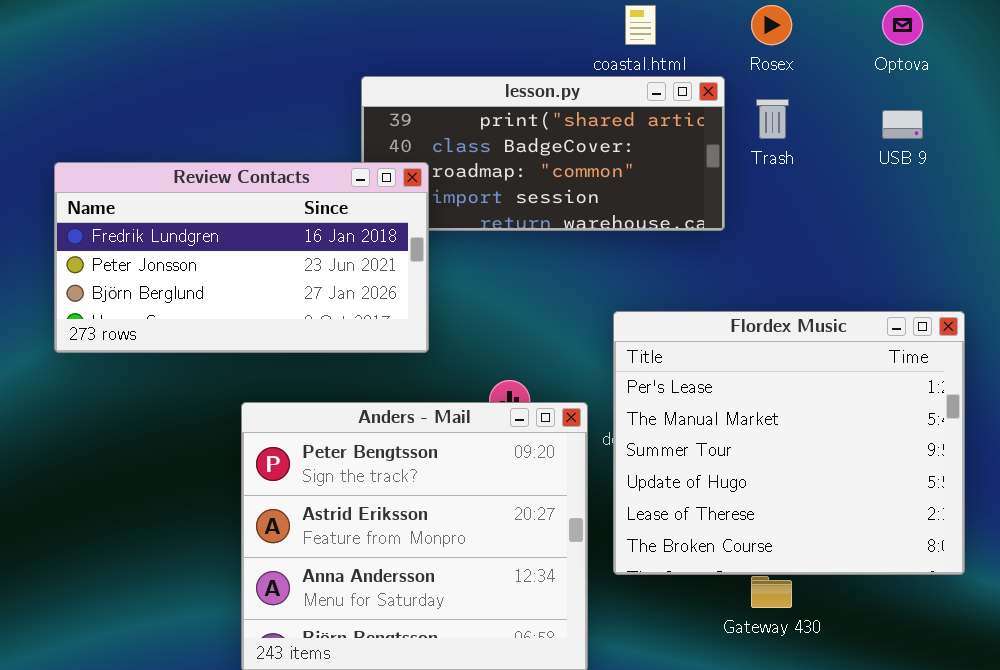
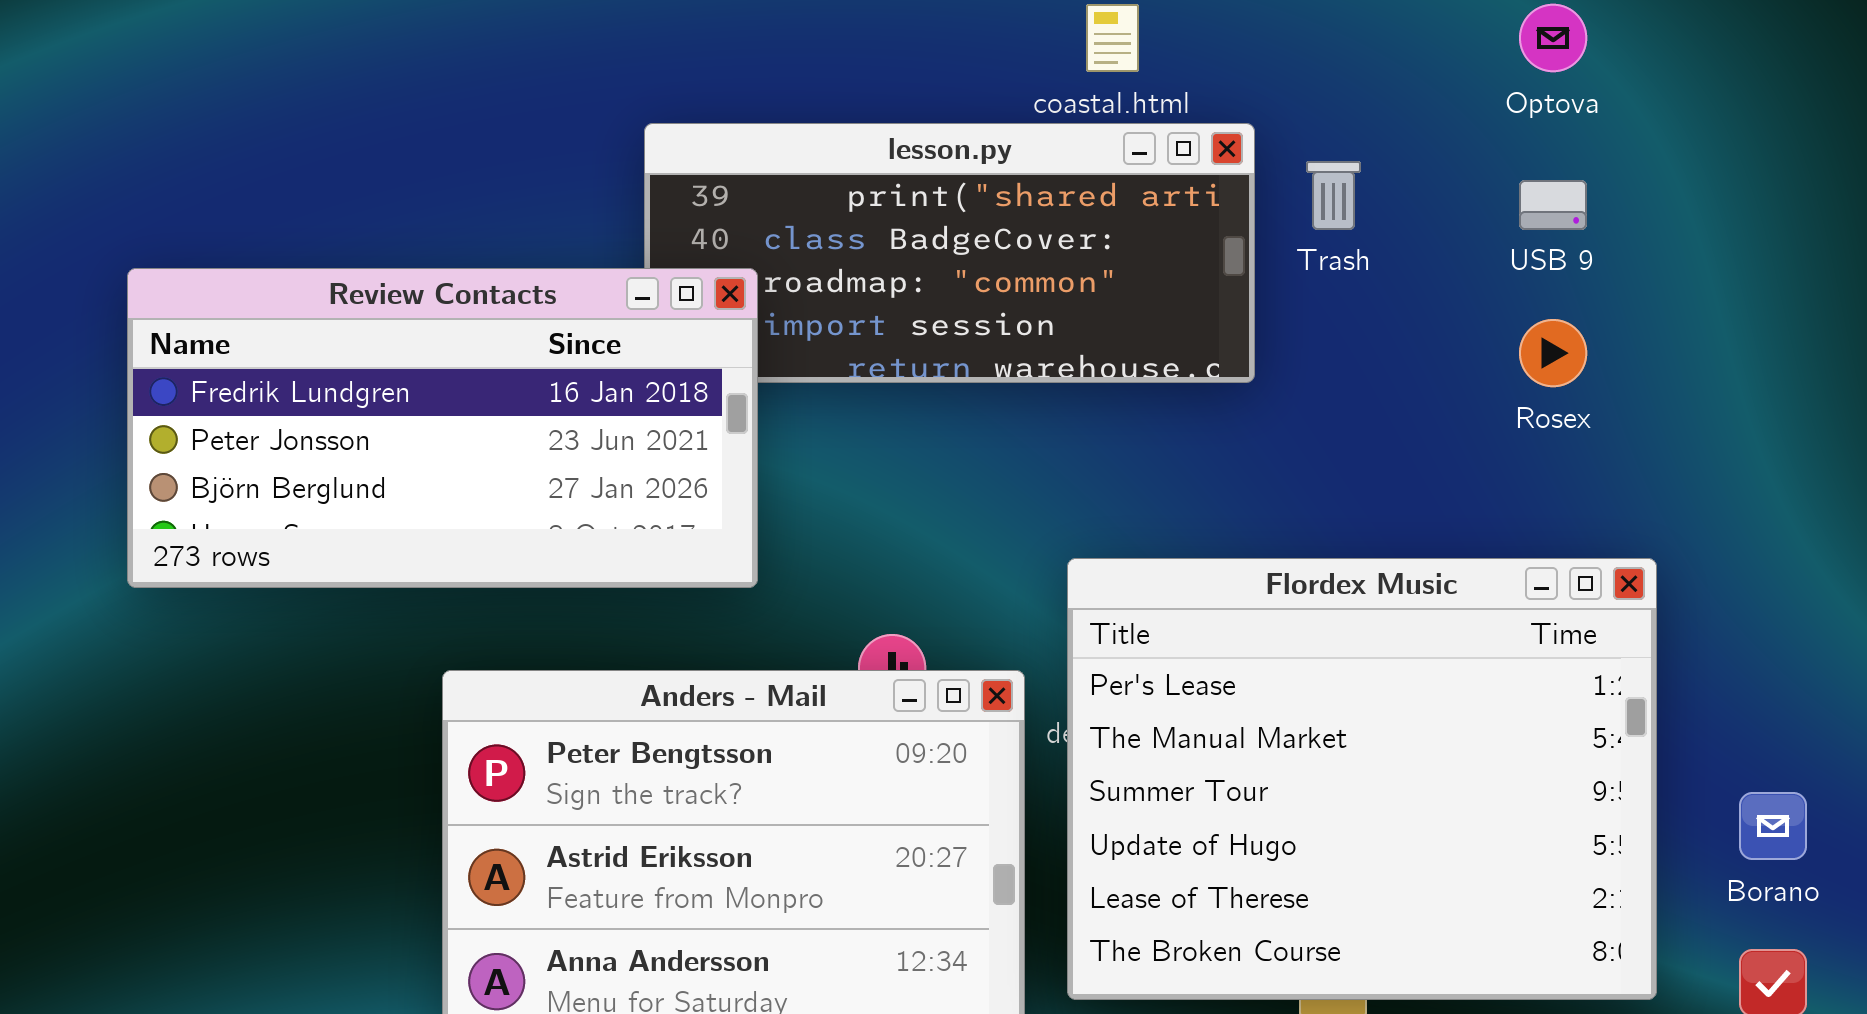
Rosex: [751,5,792,45] -> [1519,319,1587,387], moved
Flordex Music: [613,311,965,575] -> [1067,558,1657,1000], moved

